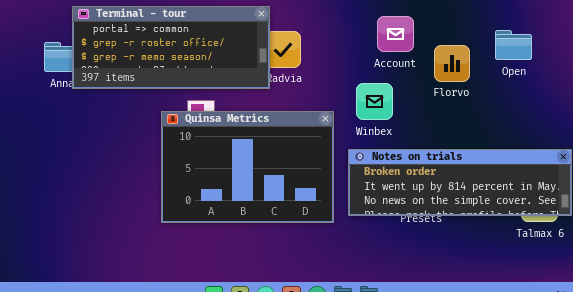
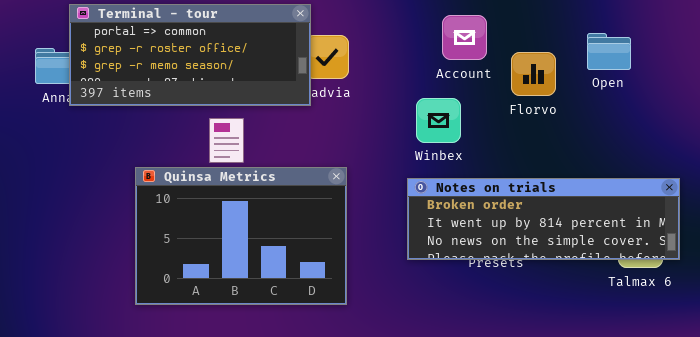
Quinsa Metrics: [161,111,334,223] -> [135,167,347,305], moved

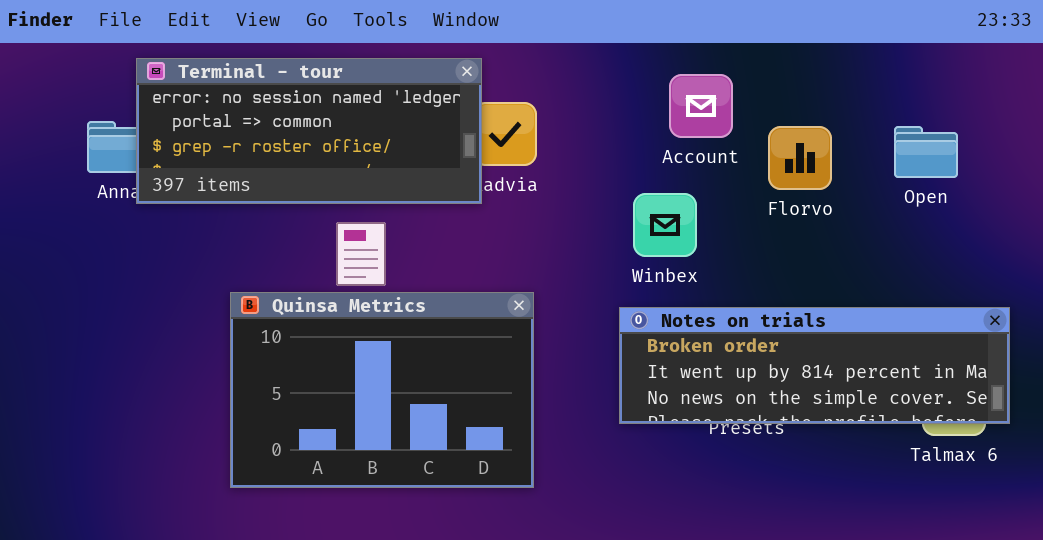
Terminal - tour: [69,4,311,106] -> [136,58,482,204], scrolled up 1 row
Open: [587,33,631,70] -> [894,126,958,178], moved

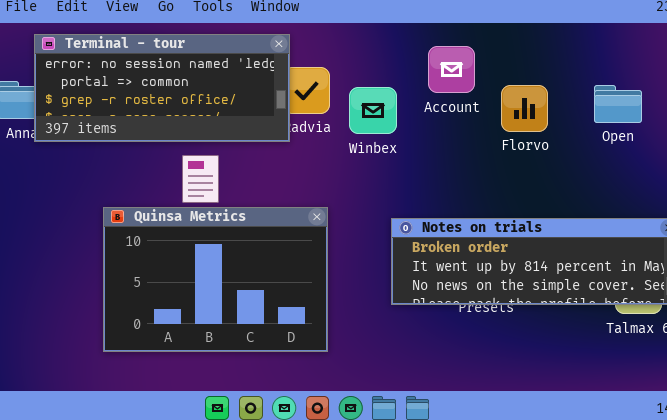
Winbex: [633,193,697,257] -> [349,87,397,134], moved

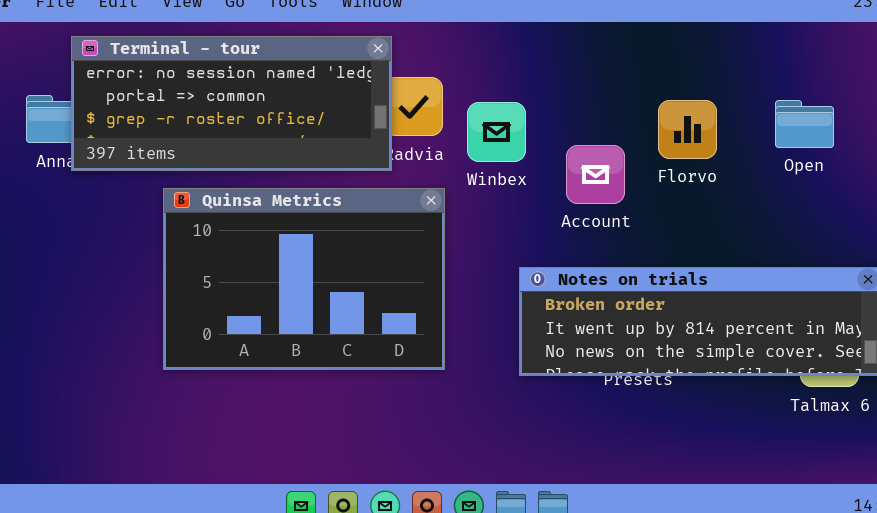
Account: [428,46,475,93] -> [566,145,625,204], moved
Quinsa Metrics: [103,207,328,352] -> [163,188,445,370], moved

